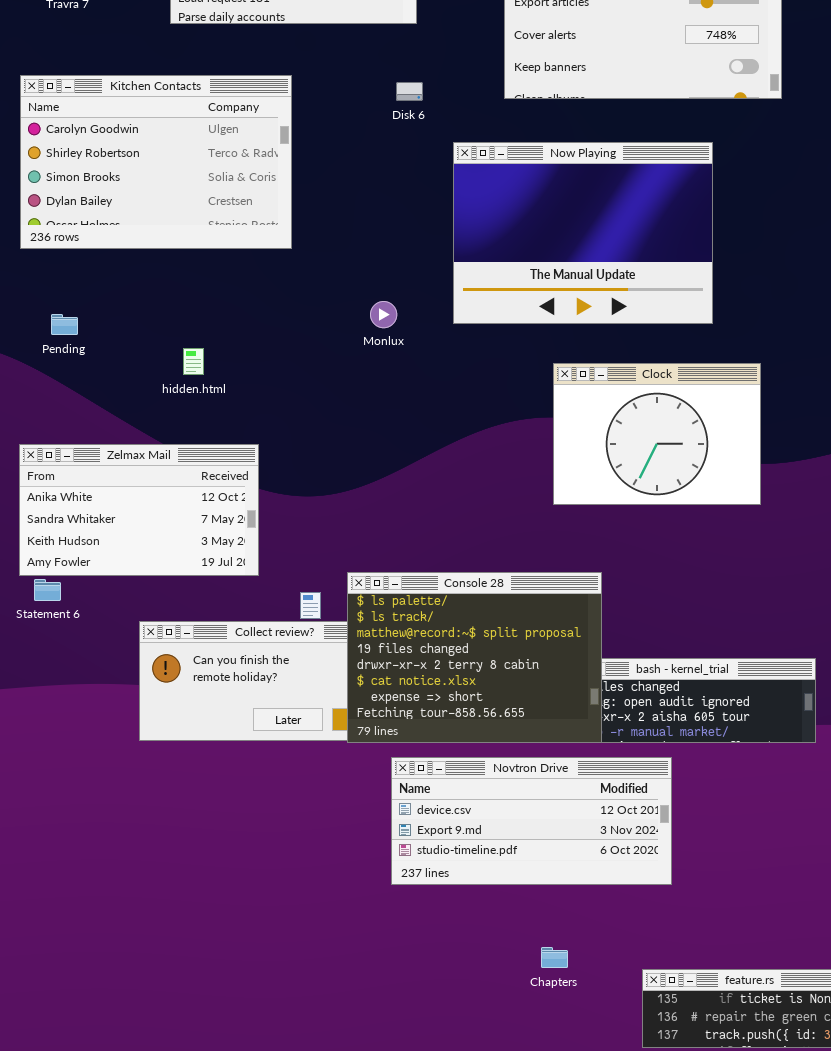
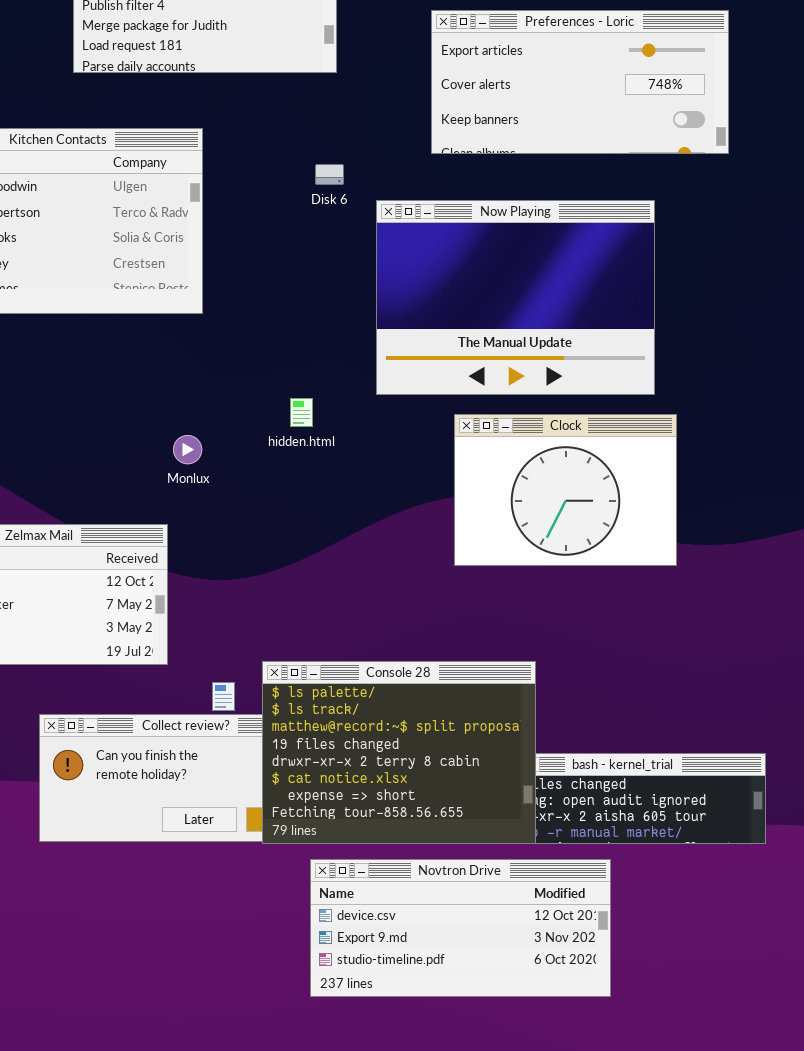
Disk 6: [396,82,423,101] -> [315,164,344,185], moved
Monlux: [370,301,397,328] -> [173,435,202,464], moved
hidden.html: [183,348,204,375] -> [290,398,313,427], moved
Clock: [553,363,761,505] -> [454,414,677,566], moved

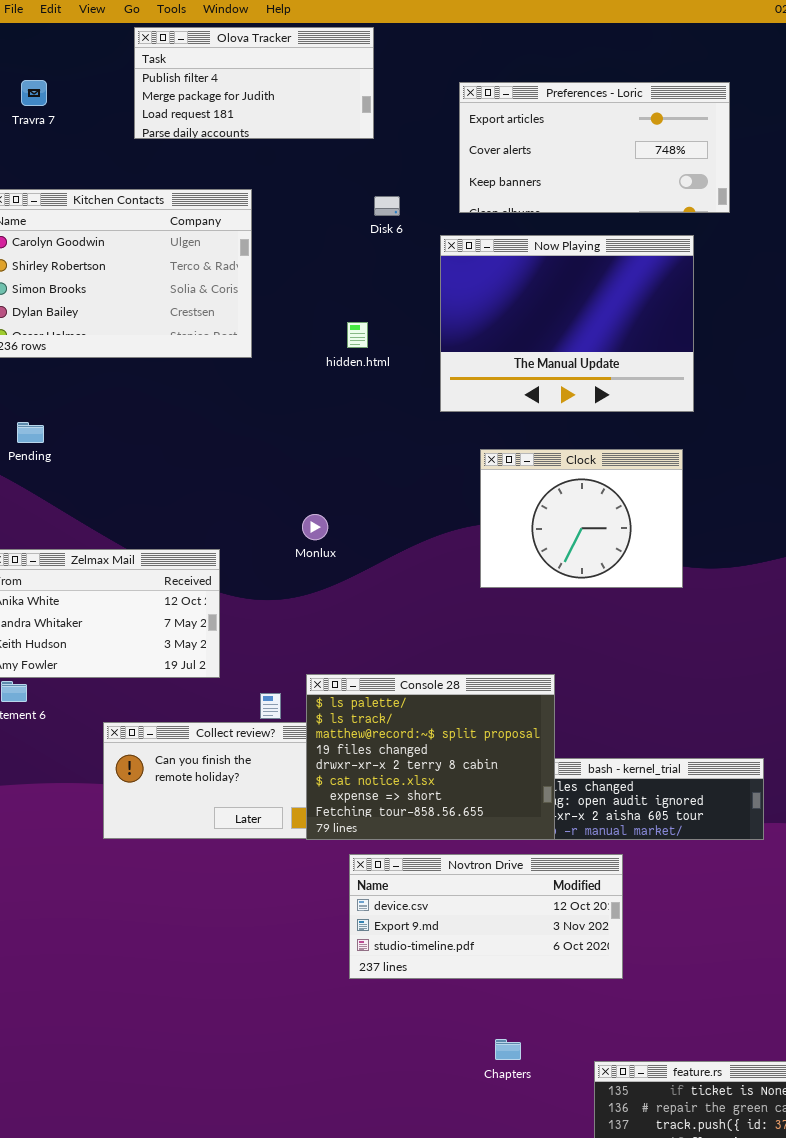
Disk 6: [315,164,344,185] -> [374,196,400,216], moved
Now Playing: [376,200,655,395] -> [440,235,694,412], moved
hidden.html: [290,398,313,427] -> [347,322,368,348], moved
Monlux: [173,435,202,464] -> [302,514,328,540], moved

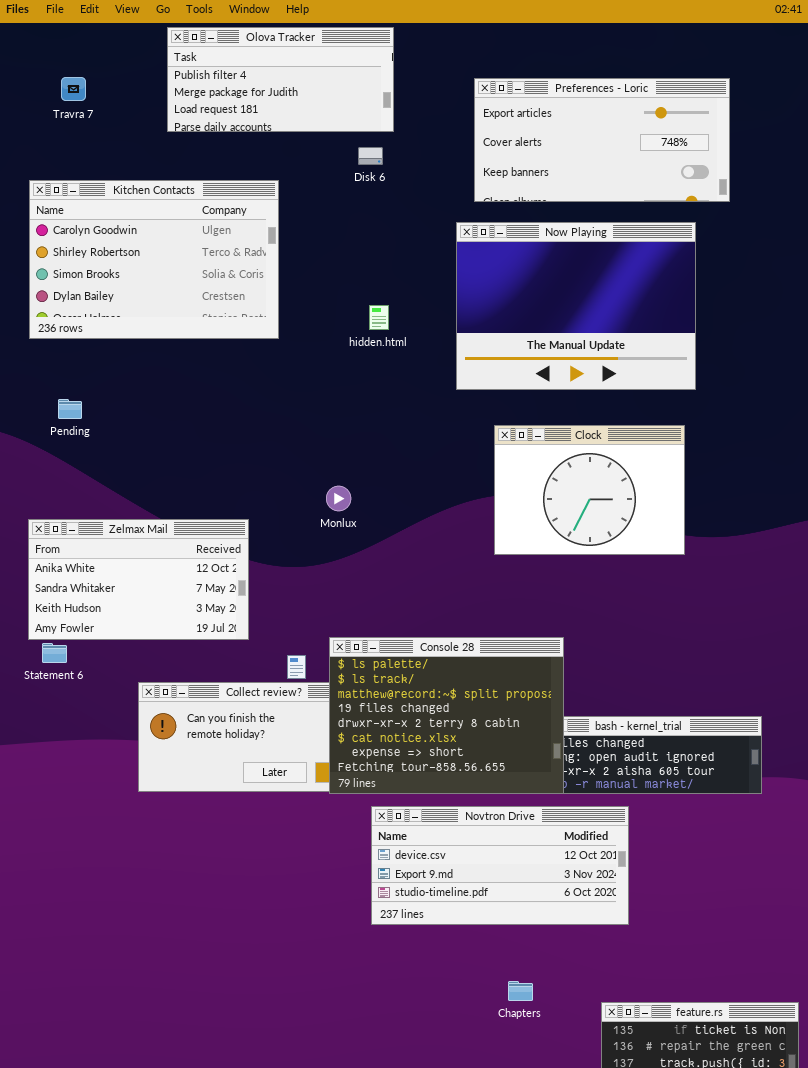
Disk 6: [374,196,400,216] -> [358,147,383,165], moved

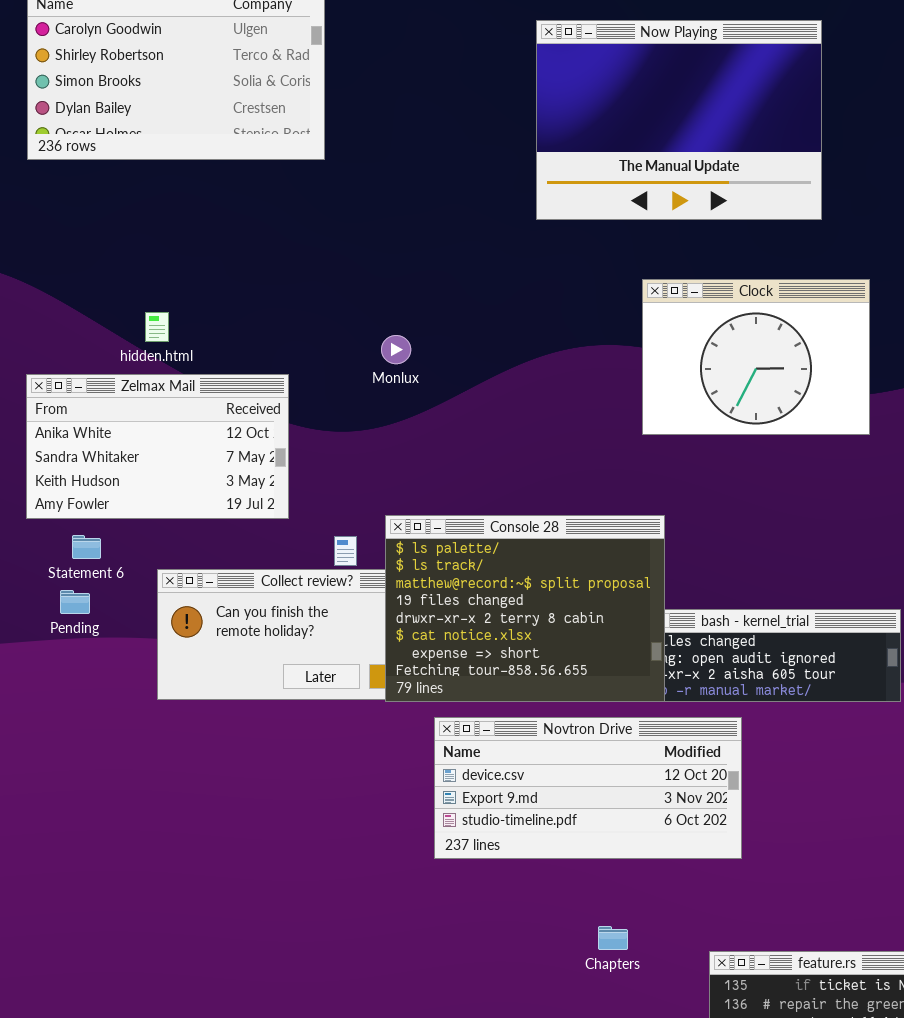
hidden.html: [369,305,389,330] -> [145,312,169,342], moved
Pending: [58,399,82,419] -> [60,590,90,614], moved
Clock: [494,425,685,555] -> [642,279,870,435], moved
Statement 6: [42,643,67,663] -> [72,535,101,559], moved

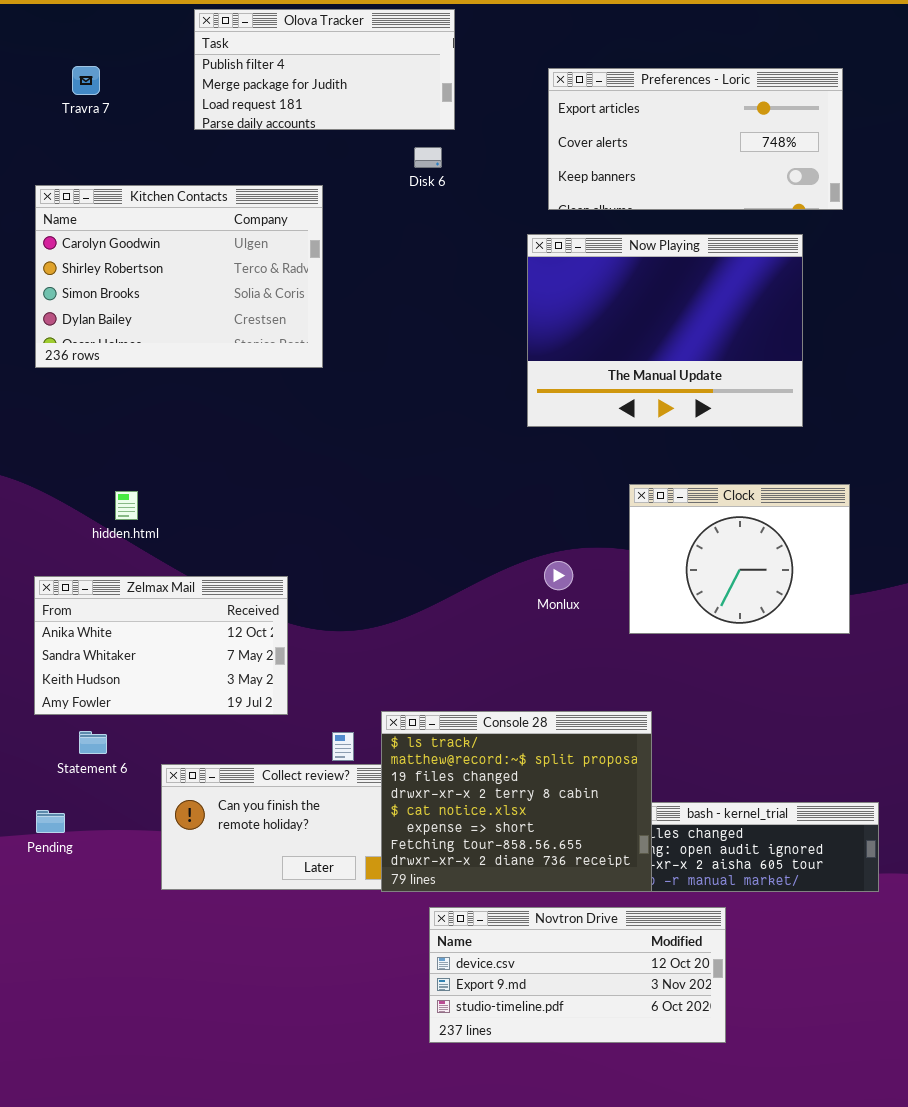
hidden.html: [145,312,169,342] -> [115,491,138,520], moved
Monlux: [381,335,411,364] -> [544,561,573,590], moved
Console 28: [385,515,665,702] -> [381,711,652,892], scrolled down 1 row
Pending: [60,590,90,614] -> [36,810,65,833], moved

